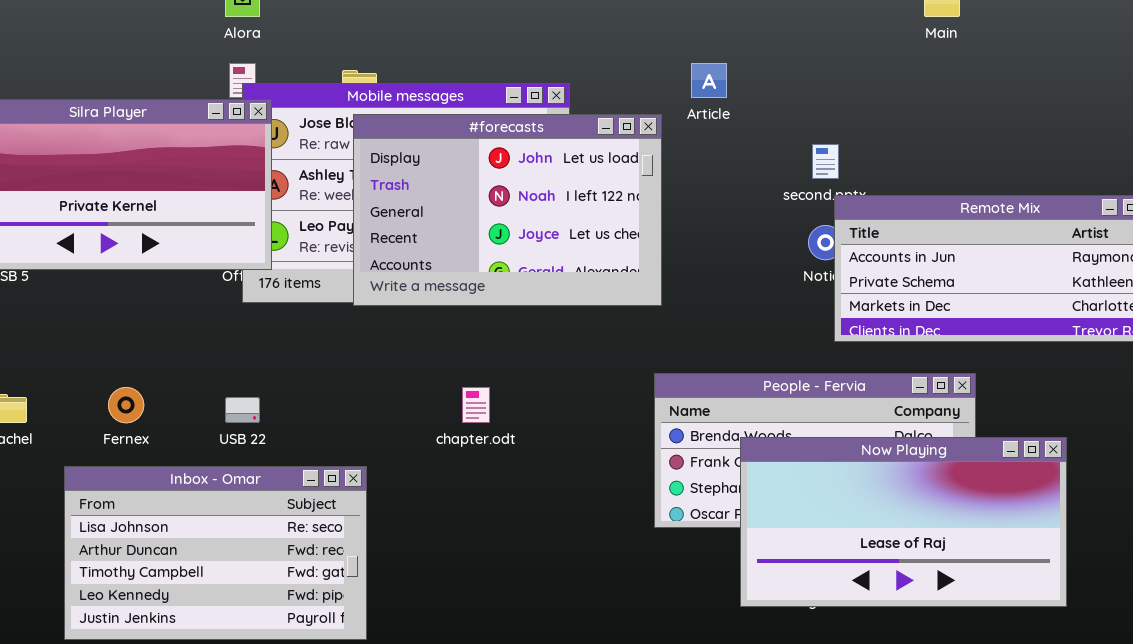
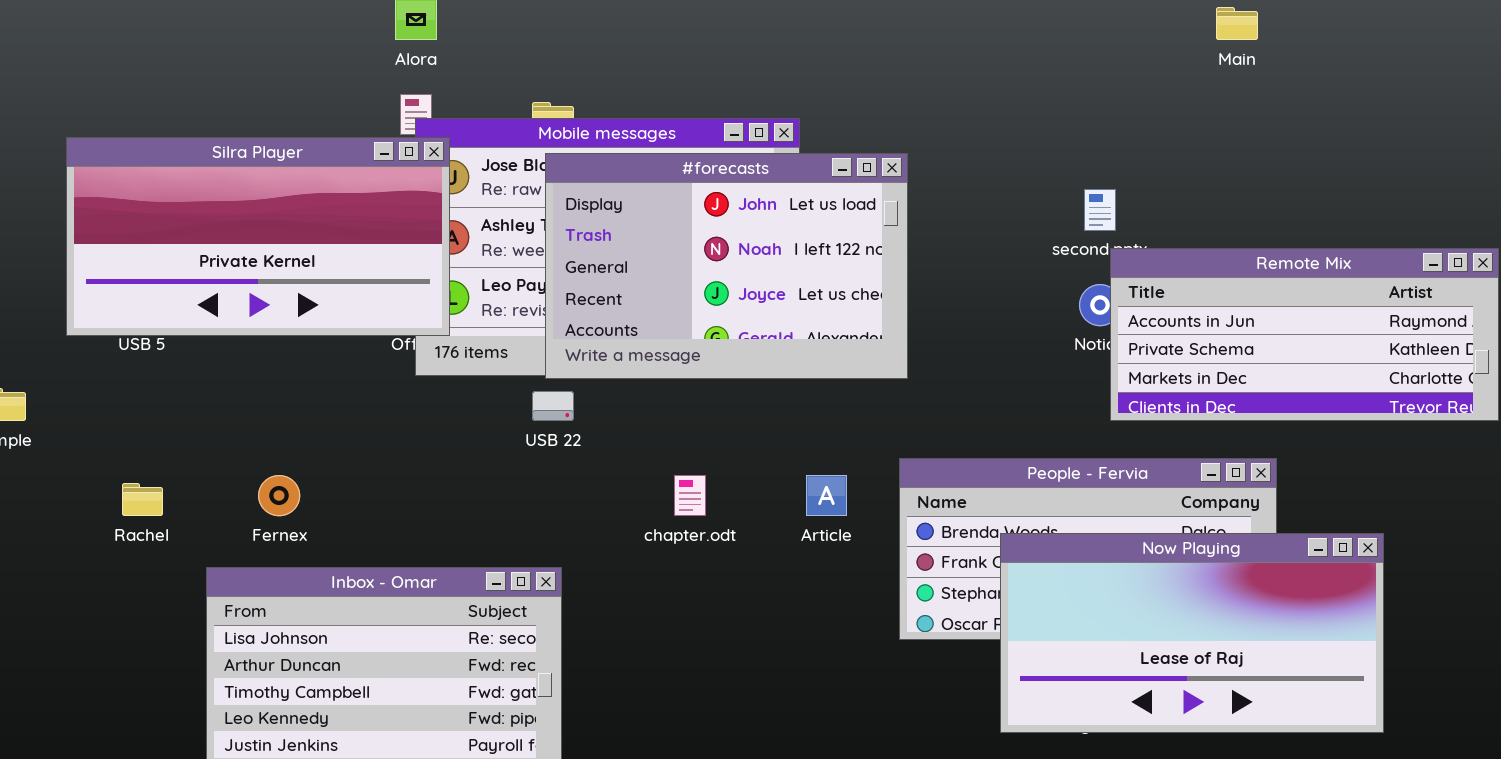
Article: [691,63,727,98] -> [806,475,847,516], moved
USB 22: [225,397,260,423] -> [532,391,574,421], moved

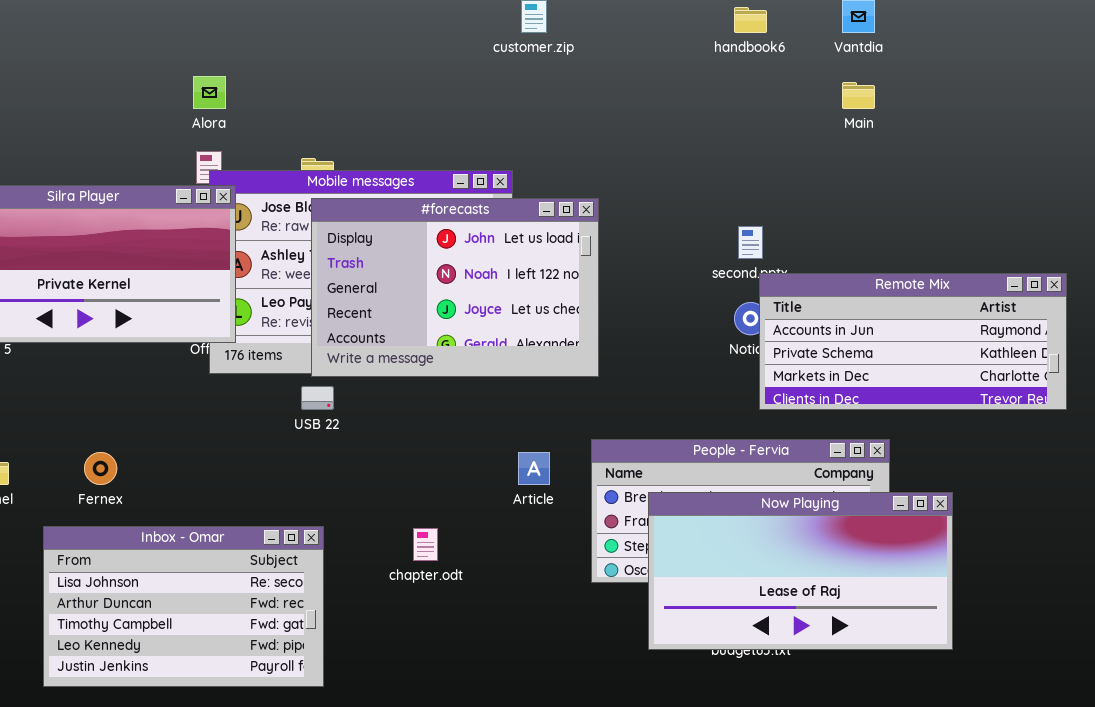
chapter.odt: [674,475,706,516] -> [413,528,438,561], moved
Now Playing: [1000,533,1384,733] -> [648,492,953,650], moved

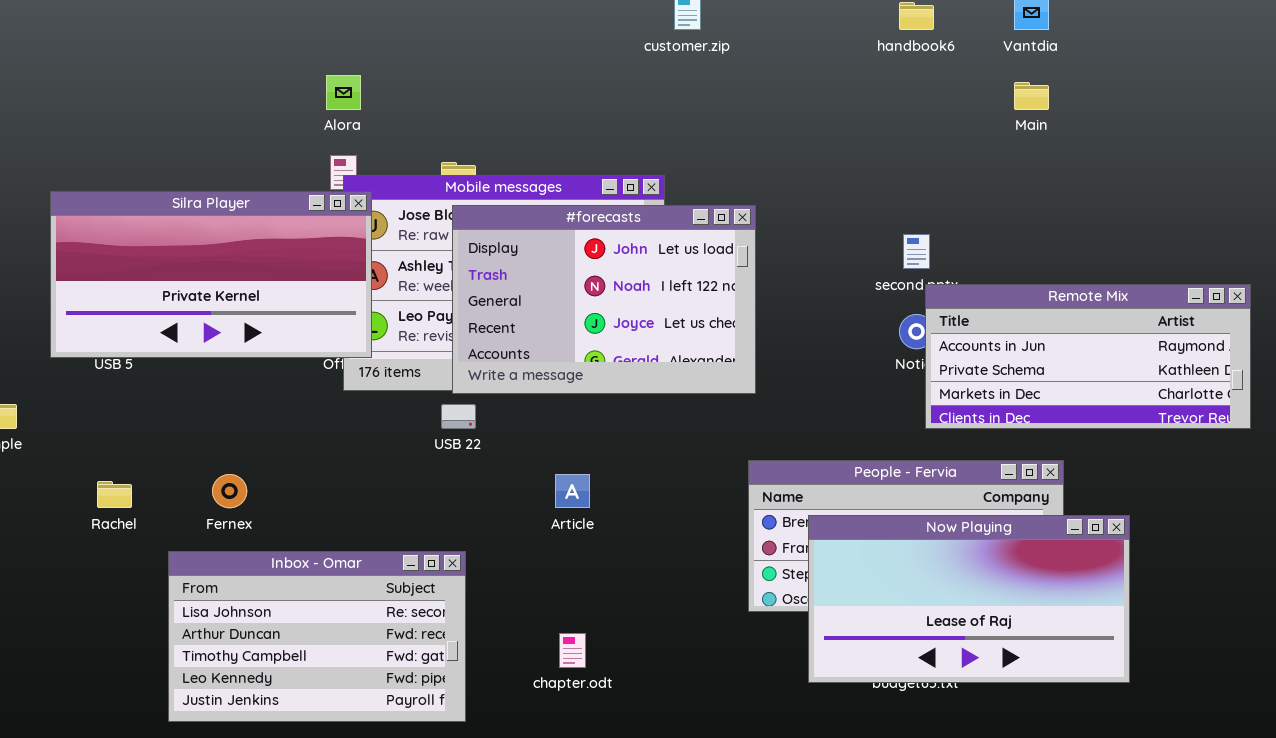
Article: [518,452,550,485] -> [555,474,590,508], moved
chapter.odt: [413,528,438,561] -> [559,633,586,668], moved

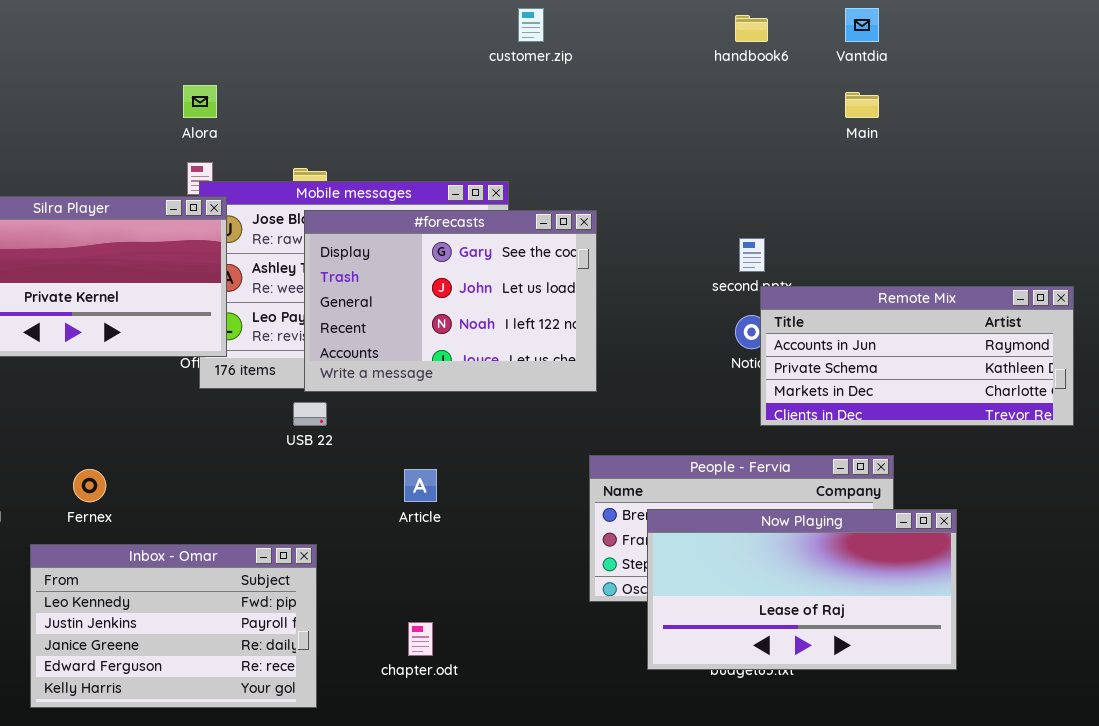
#forecasts: [452,205,756,394] -> [304,210,597,392], scrolled up 1 row
Inbox - Omar: [168,551,466,722] -> [30,544,317,708], scrolled down 3 rows

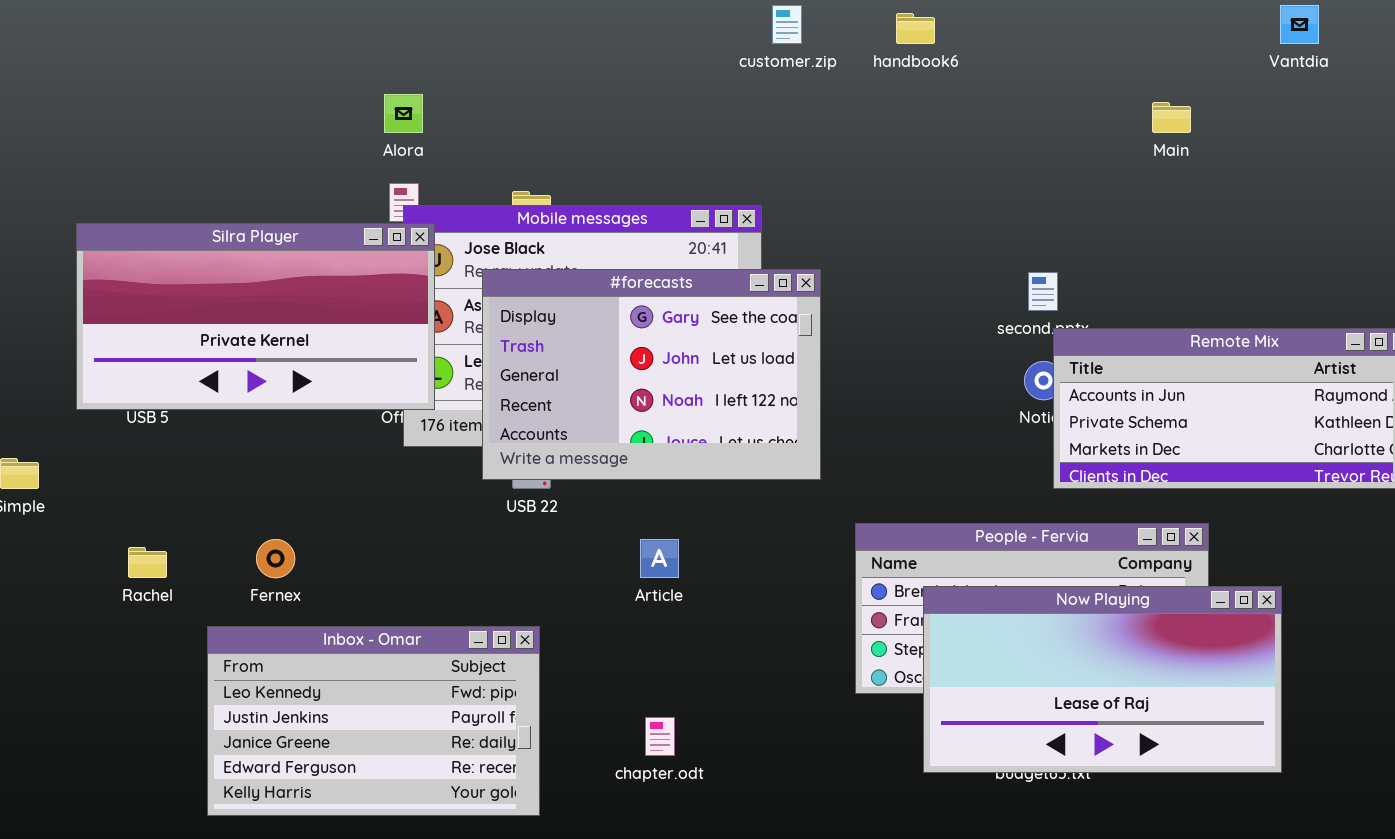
Vantdia: [845,8,879,42] -> [1280,5,1319,44], moved
handbook6: [735,15,768,42] -> [896,13,935,44], moved
#forecasts: [304,210,597,392] -> [482,269,821,480], moved

